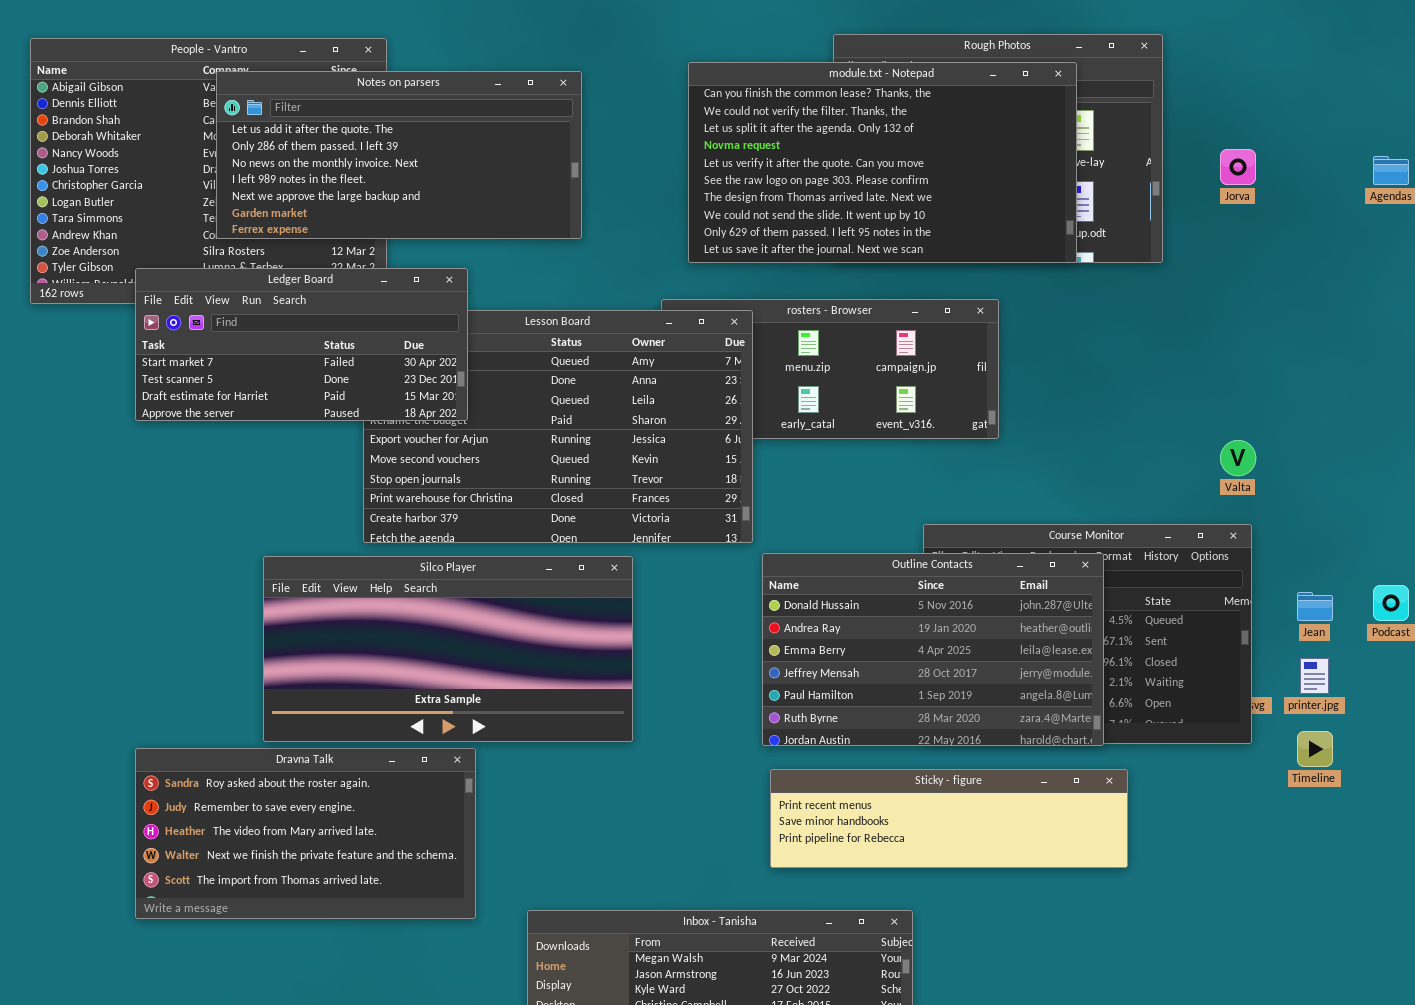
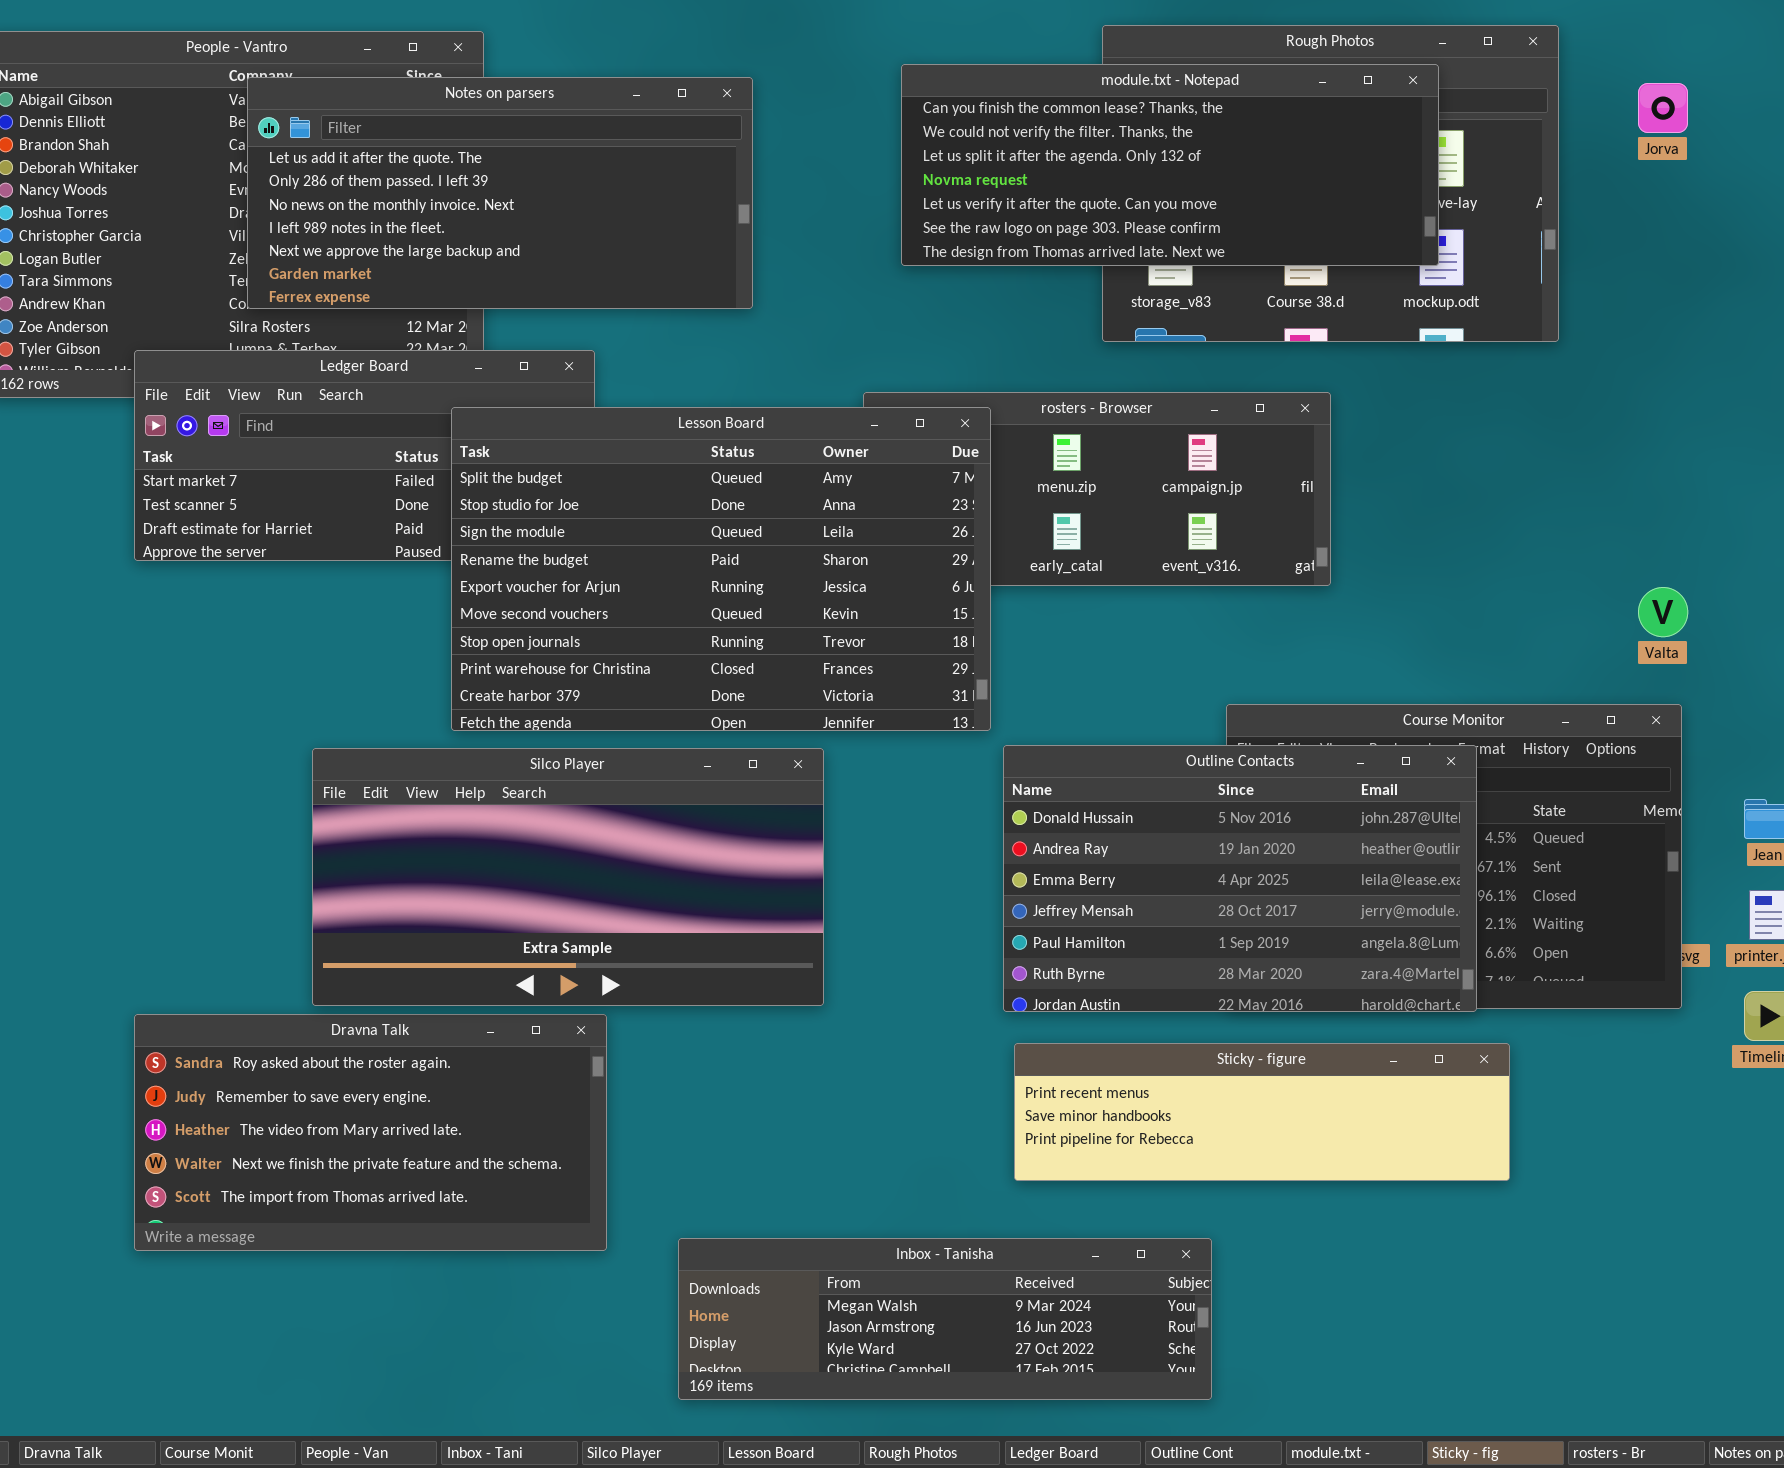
module.txt - Notepad: [688,62,1077,263] -> [901,64,1439,266], resized
Jorva: [1220,149,1256,185] -> [1638,83,1688,133], moved
Lesson Board: [363,310,753,543] -> [451,407,991,731], raised

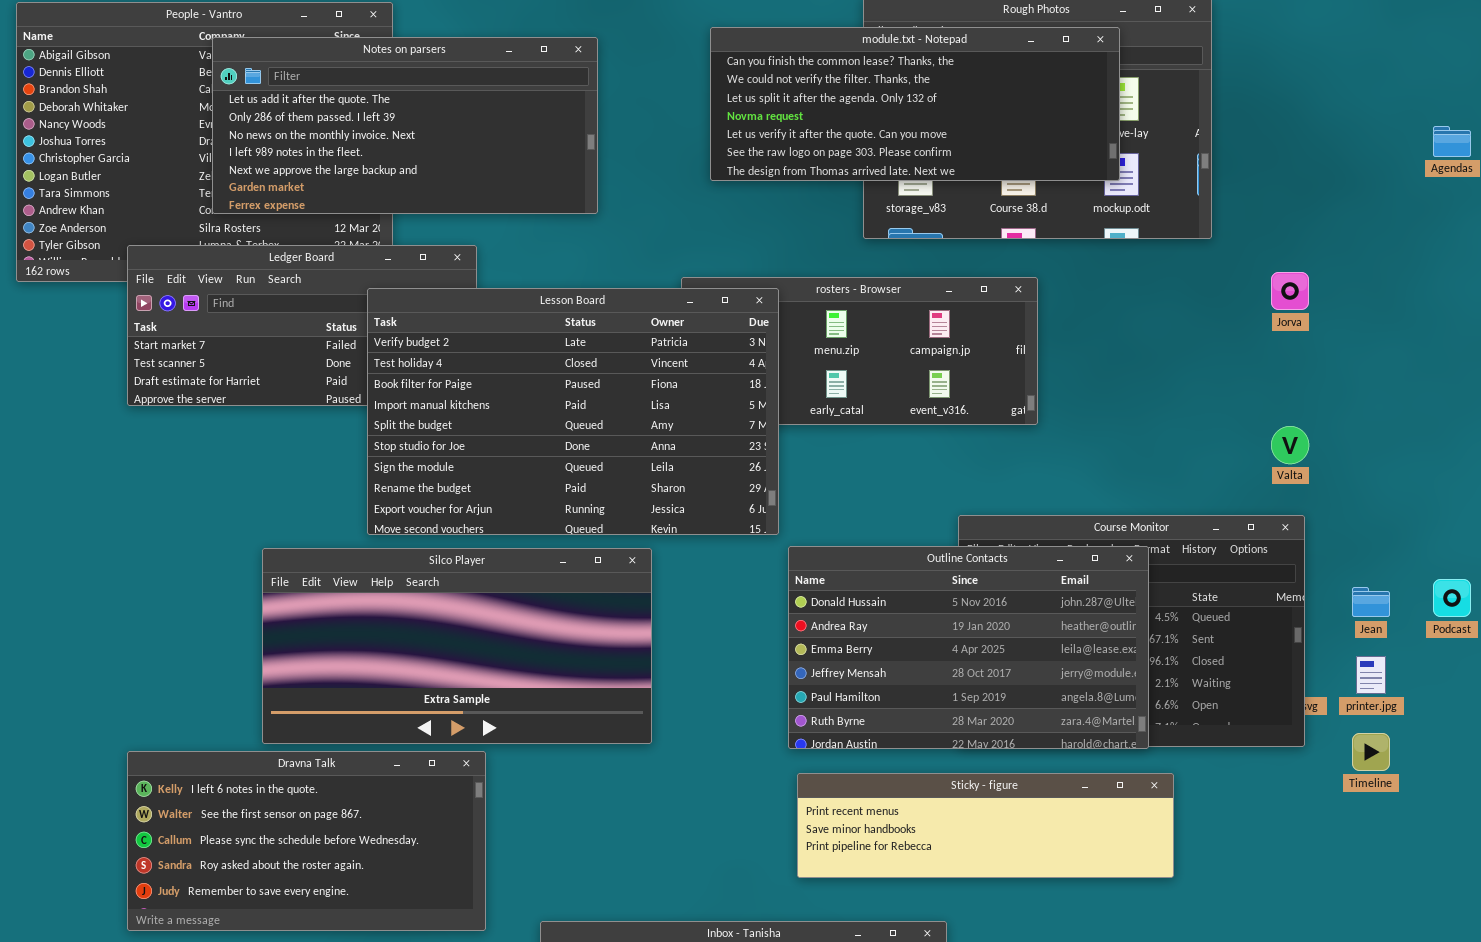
Jorva: [1638,83,1688,133] -> [1271,272,1309,310], moved
Lesson Board: [451,407,991,731] -> [367,288,779,535], scrolled up 4 rows
Dravna Talk: [134,1014,607,1251] -> [127,751,486,931], scrolled up 3 rows

